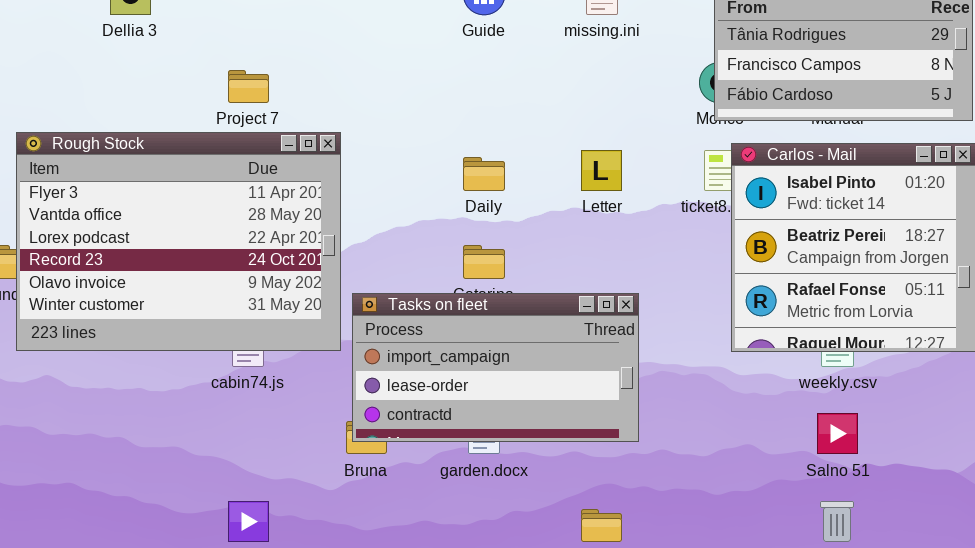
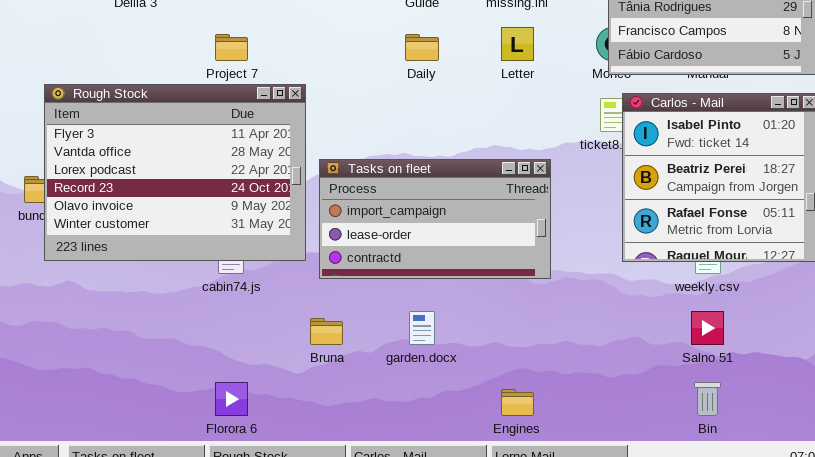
Letter: [581,150,622,191] -> [501,27,534,61], moved
Daily: [463,157,505,191] -> [405,34,439,61], moved
Tasks on fleet: [352,293,639,442] -> [319,159,551,279], moved

